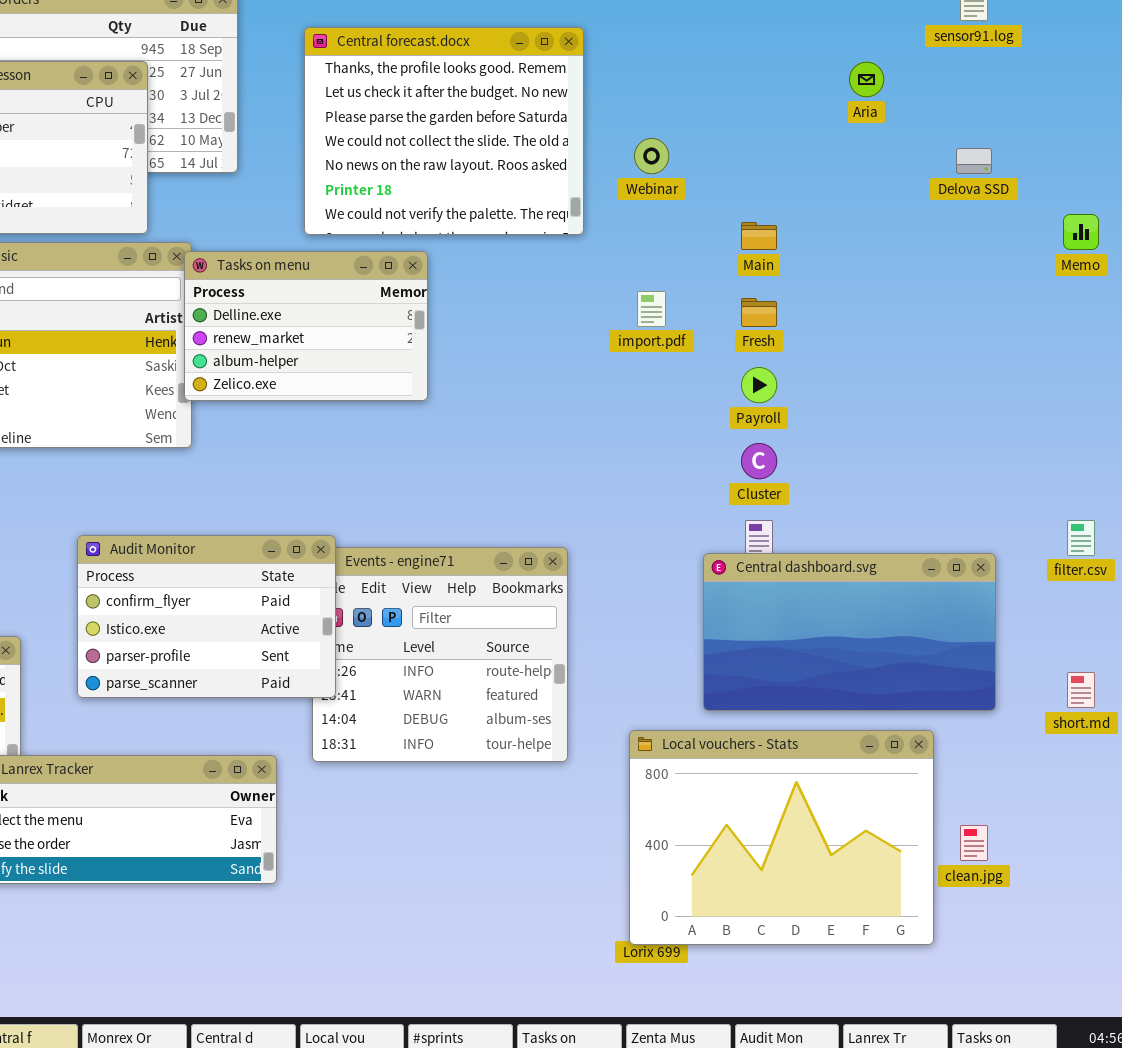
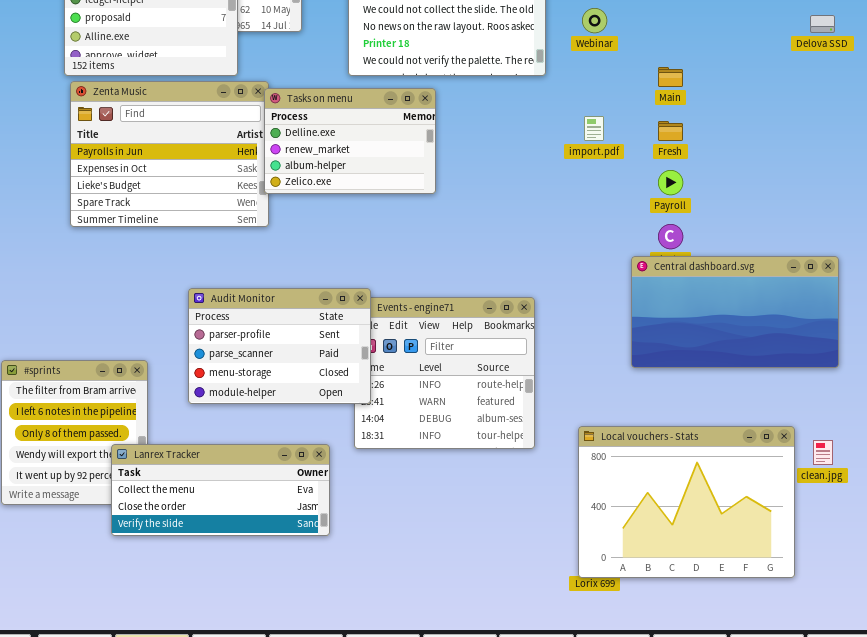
Audit Monitor: [77,535,336,698] -> [188,288,371,404], scrolled down 2 rows
Central dashboard.svg: [703,553,996,711] -> [631,256,839,368], moved
clean.jpg: [960,825,988,861] -> [813,440,833,465], moved

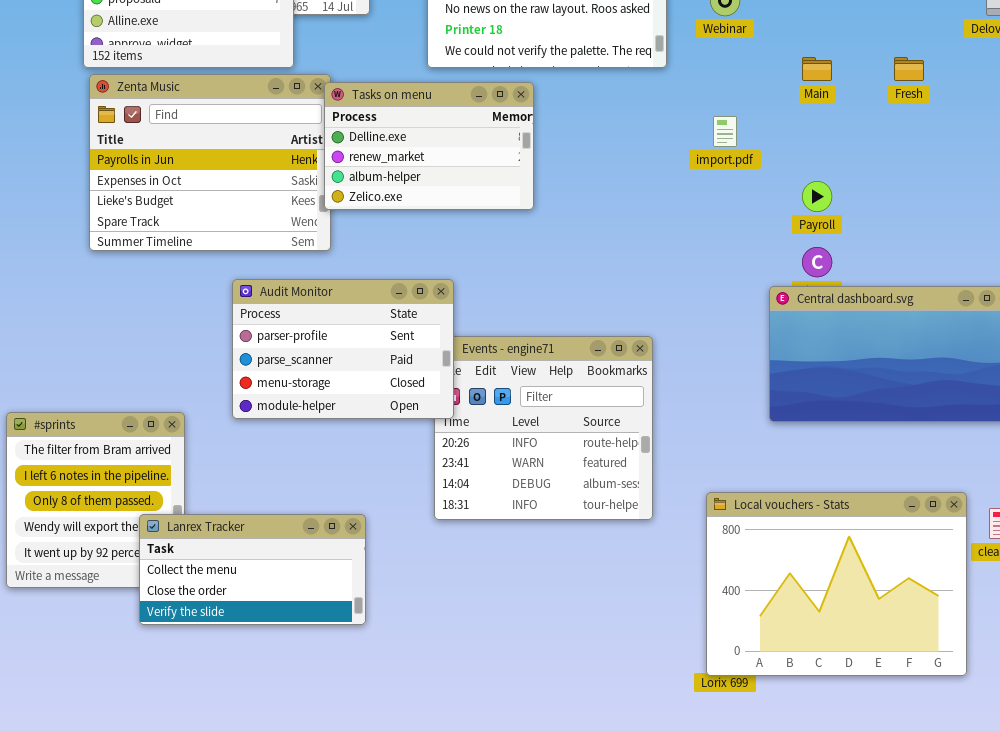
Fresh: [658,121,683,141] -> [894,57,924,81], moved
Audit Monitor: [188,288,371,404] -> [232,279,454,419], moved
Lanrex Tracker: [111,444,330,536] -> [139,514,366,625], resized

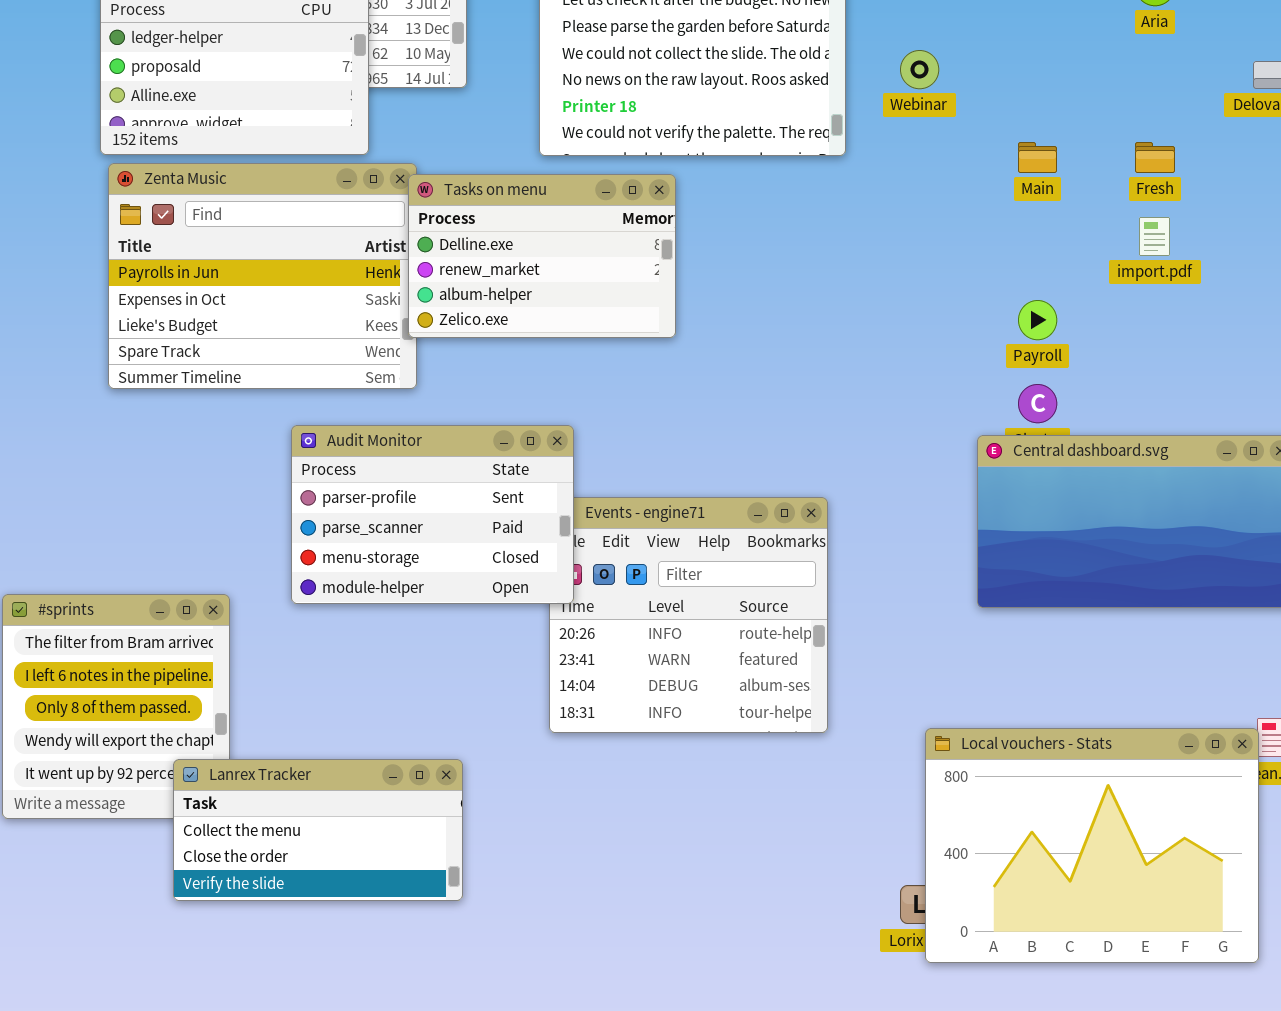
import.pdf: [713,116,737,147] -> [1139,217,1170,256], moved
Local vouchers - Stats: [706,492,967,676] -> [925,728,1259,963], moved
Lanrex Tracker: [139,514,366,625] -> [173,759,463,901], moved

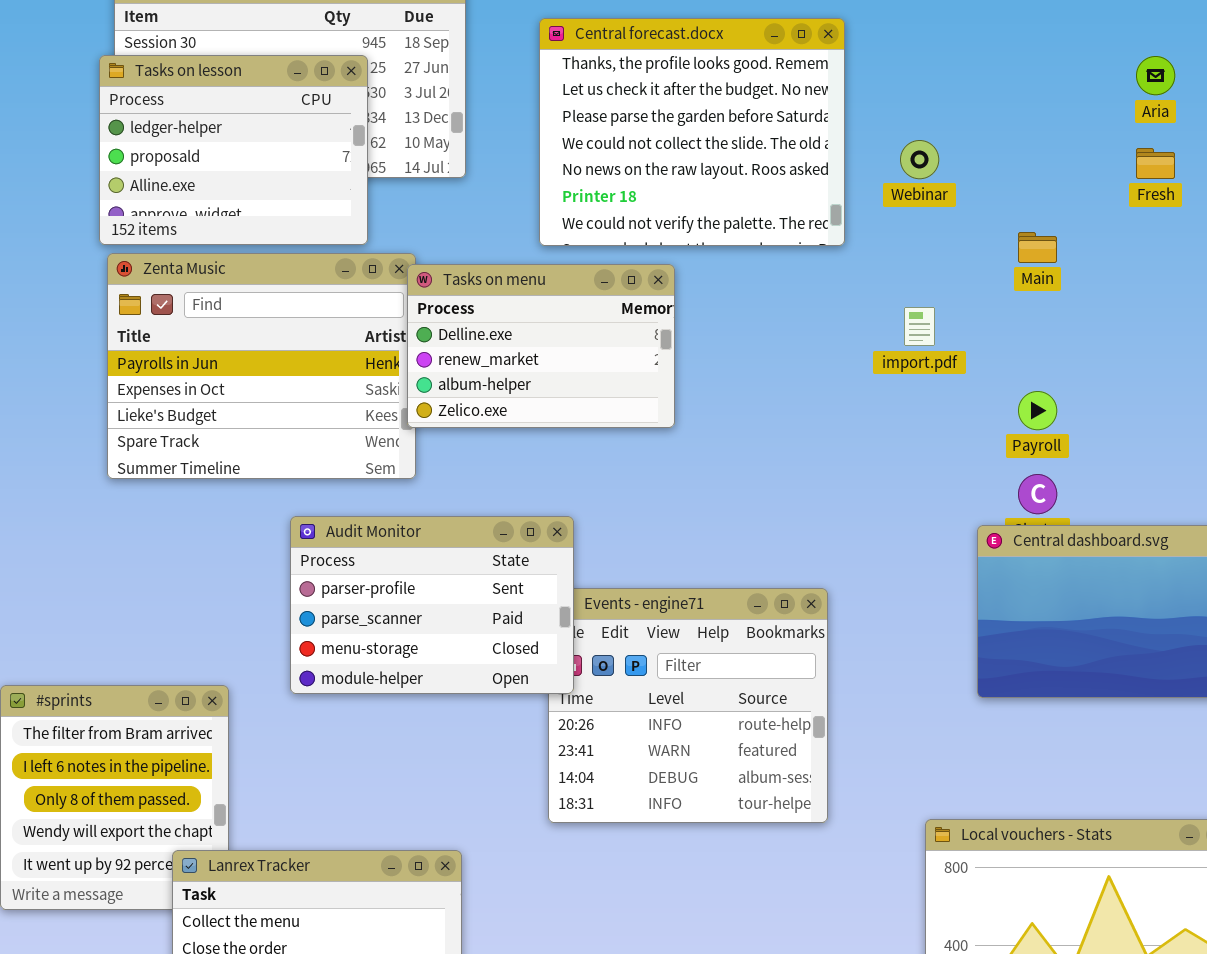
Fresh: [1135,142,1175,173] -> [1136,148,1175,179], moved
import.pdf: [1139,217,1170,256] -> [904,307,935,346], moved

